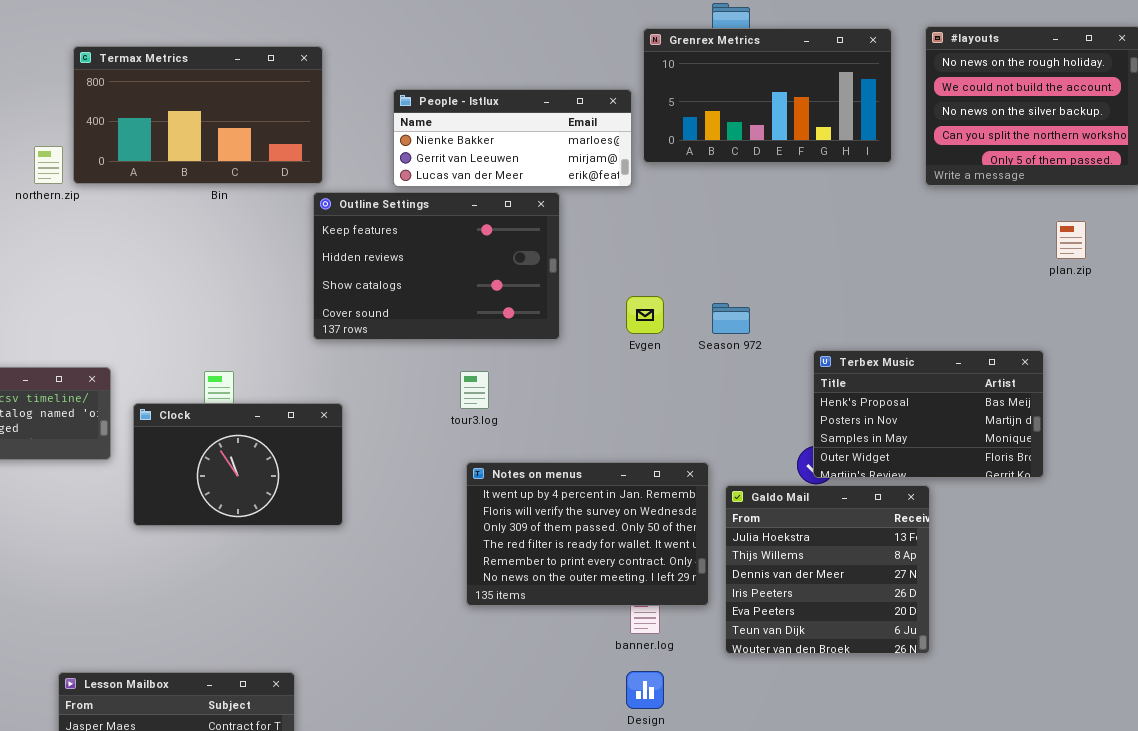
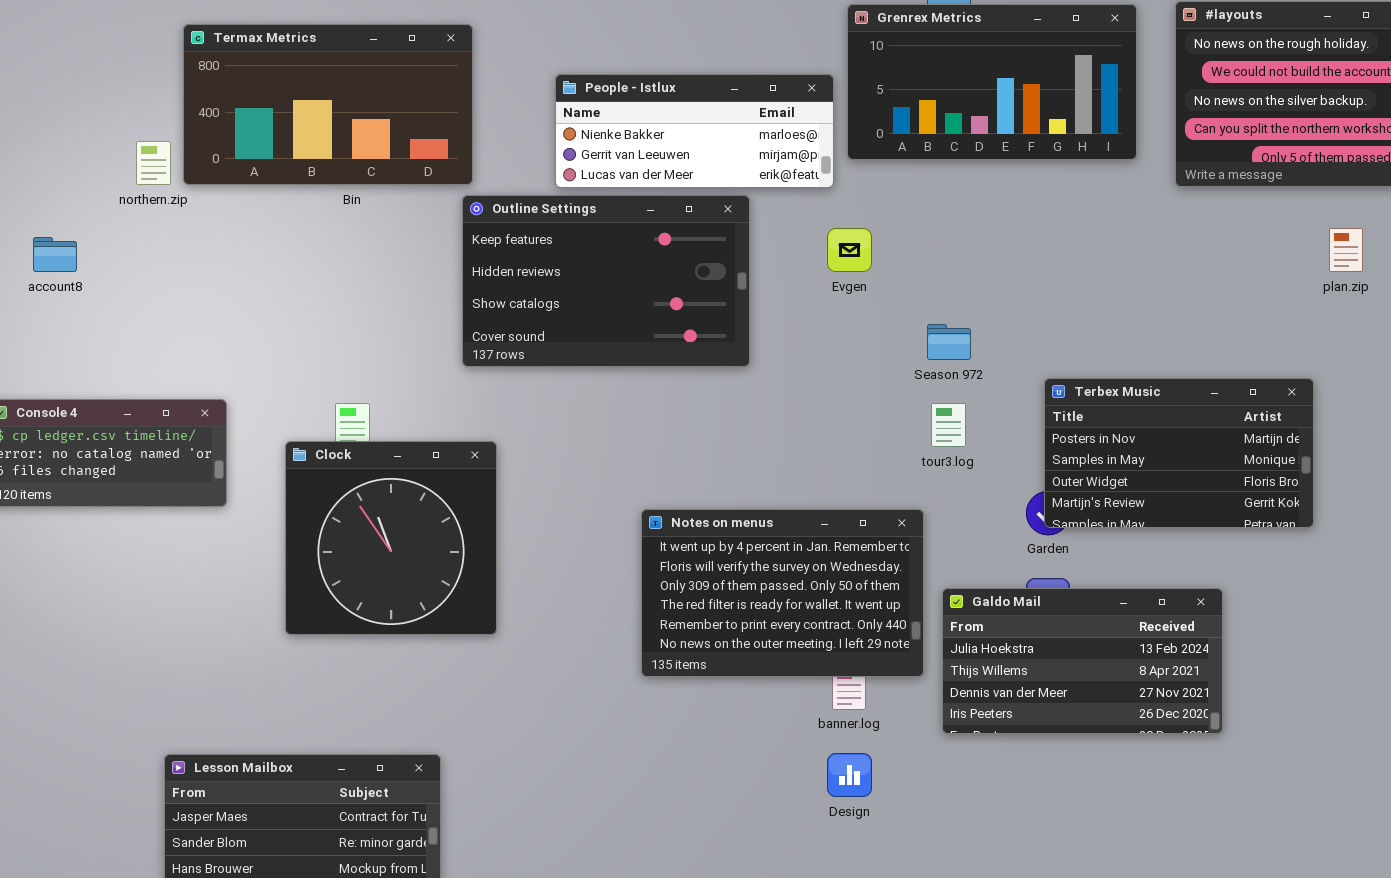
Evgen: [626,296,664,334] -> [827,228,872,272], moved
Terbex Music: [813,350,1044,478] -> [1044,378,1314,528], scrolled down 1 row
tour3.log: [460,371,489,409] -> [931,403,966,447], moved
Clock: [133,403,343,526] -> [285,441,497,635], resized
Galdo Mail: [725,485,930,654] -> [942,588,1223,734], resized

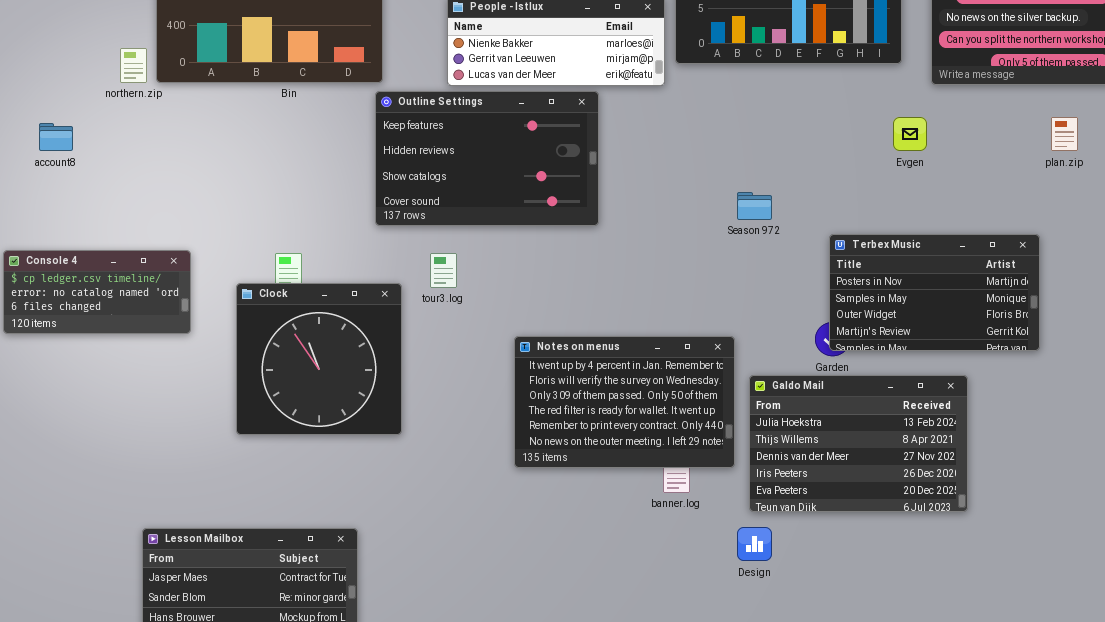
Evgen: [827,228,872,272] -> [893,117,927,151], moved
tour3.log: [931,403,966,447] -> [430,253,457,288], moved
Galdo Mail: [942,588,1223,734] -> [749,375,968,512], resized
Design: [827,753,872,797] -> [737,527,772,561], moved

